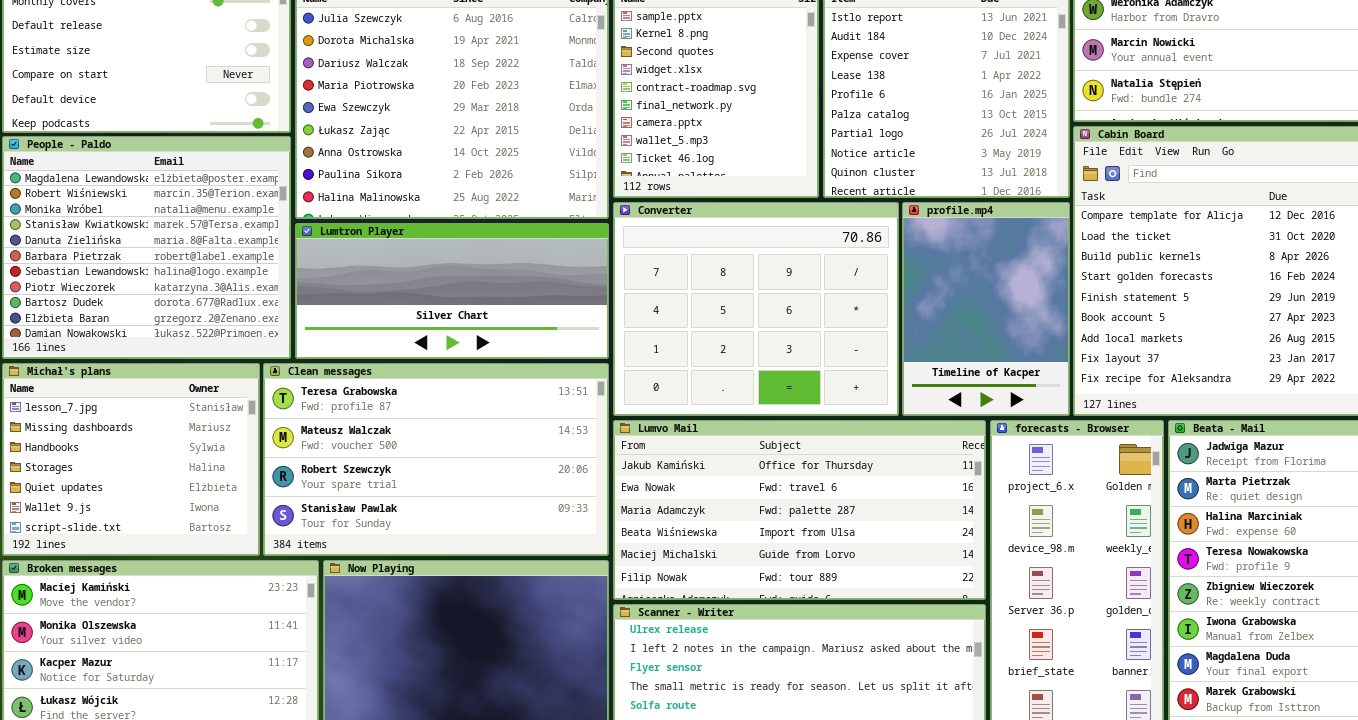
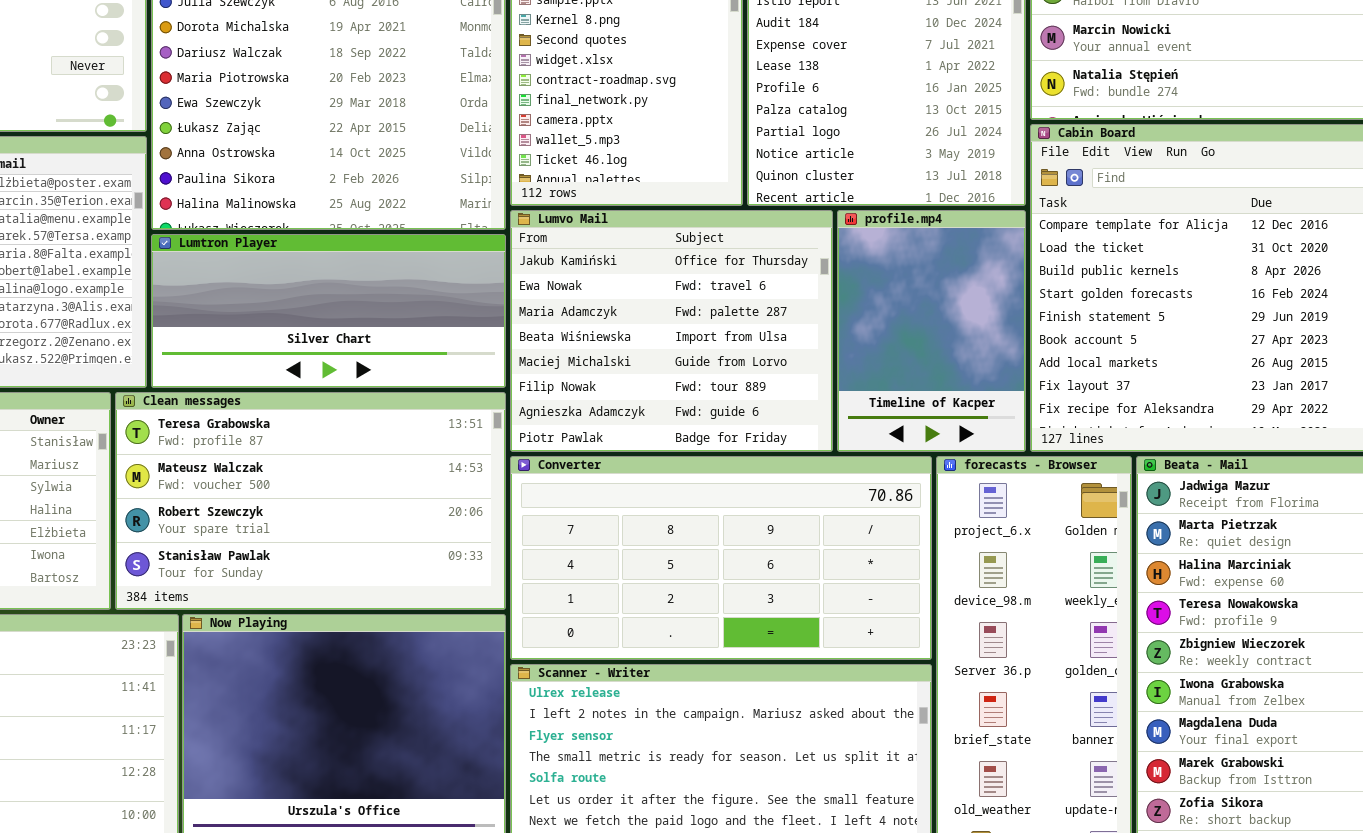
Converter: [613,202,899,416] -> [510,456,932,660], moved, resized
Lumvo Mail: [613,420,986,600] -> [510,210,833,452], moved, resized

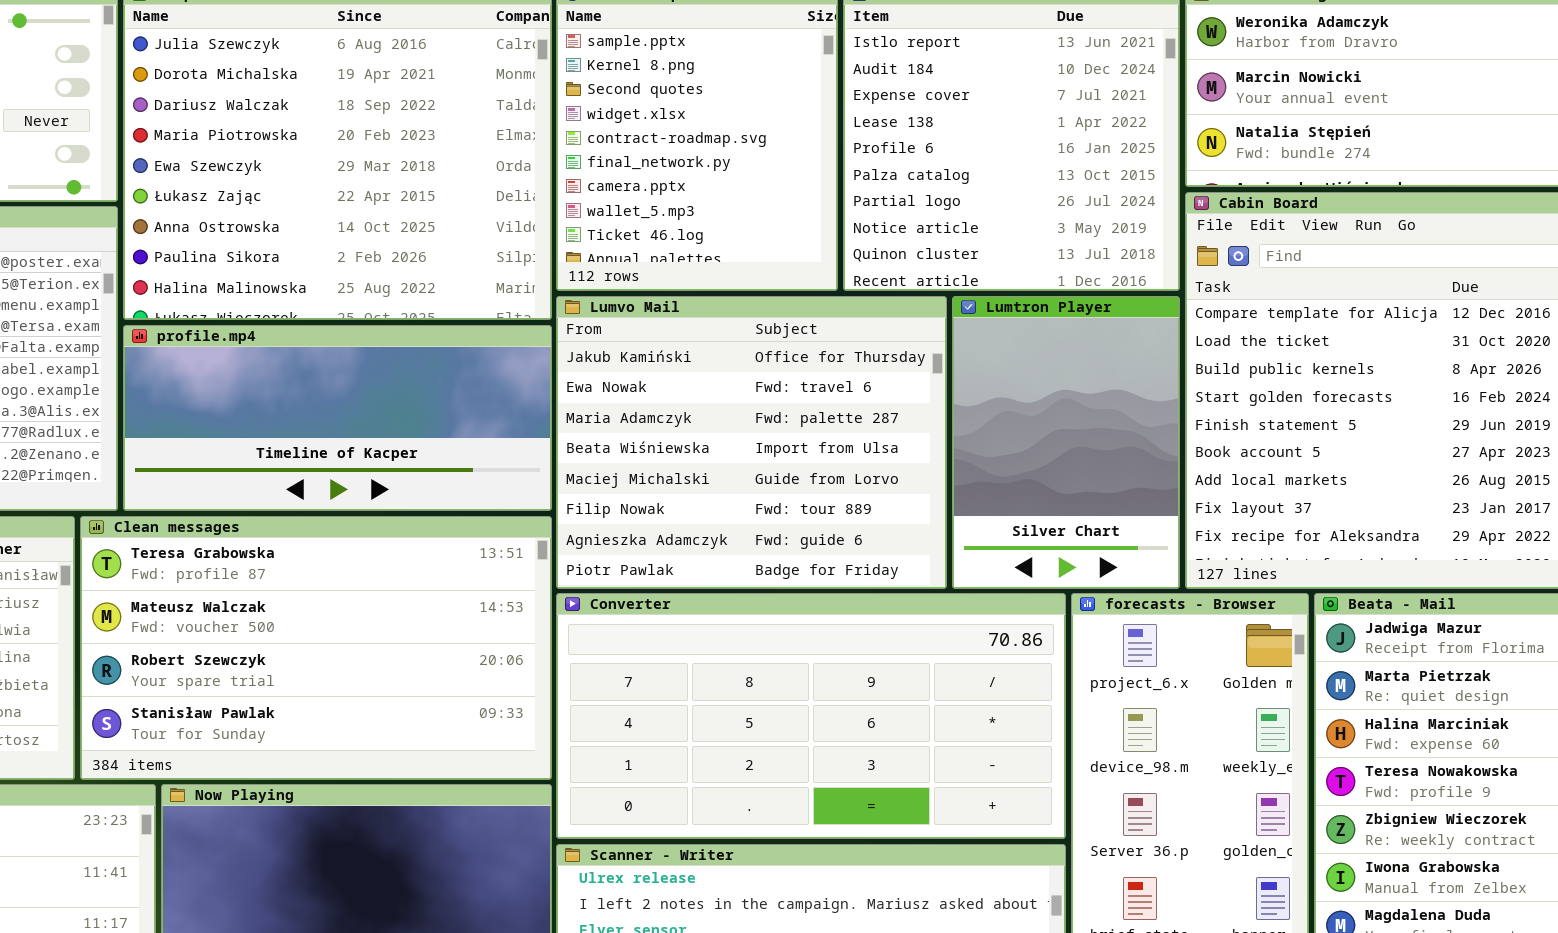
profile.mp4: [837,210,1026,452] -> [123,325,552,511], moved, resized
Lumtron Player: [151,234,506,388] -> [952,296,1180,589], moved, resized

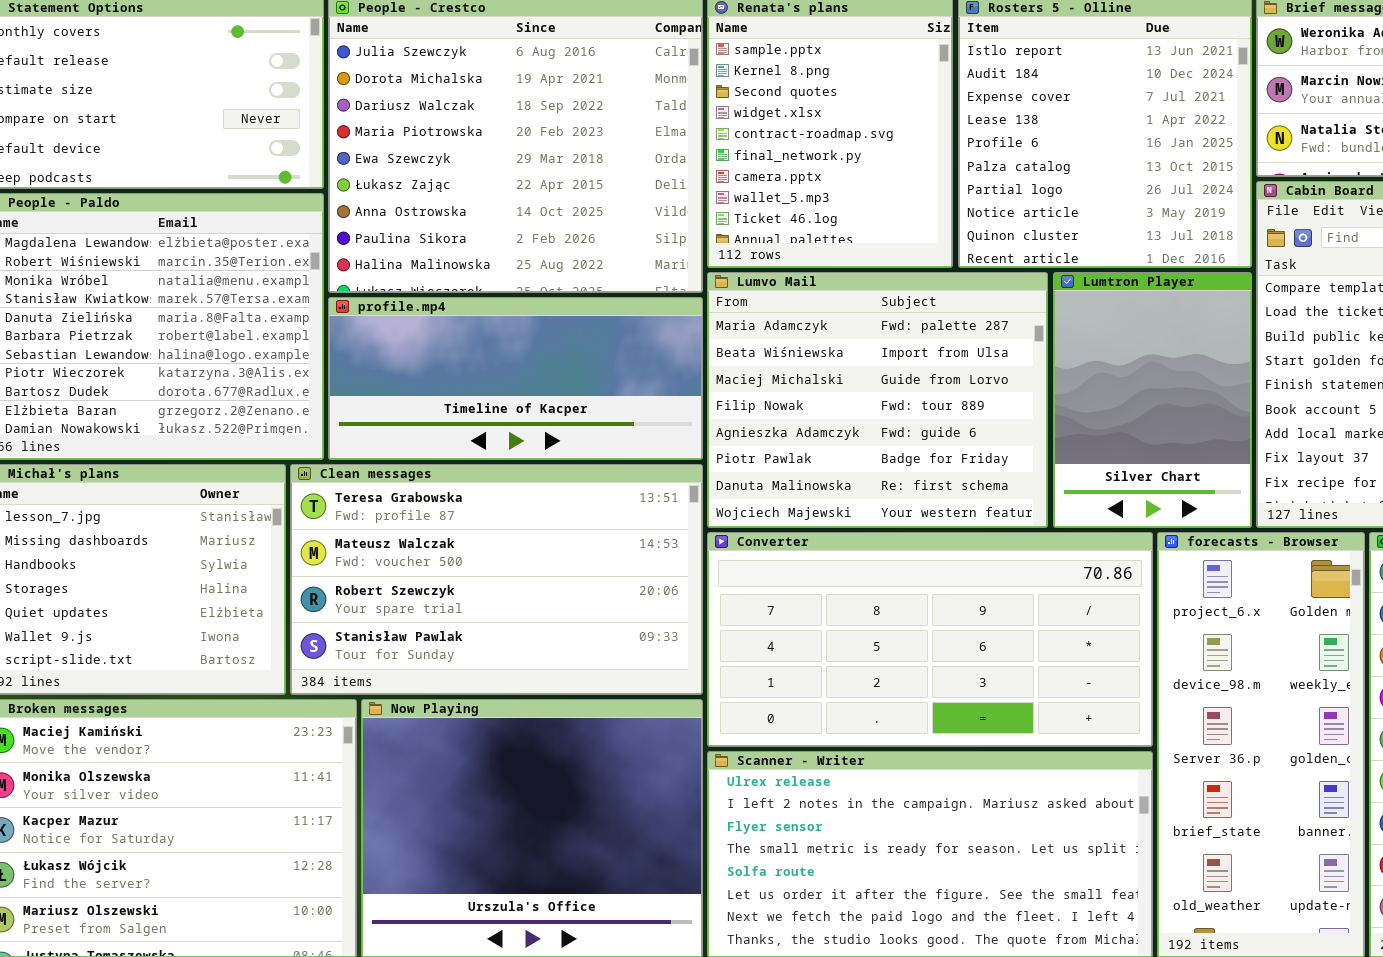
Lumvo Mail: [556,296,947,589] -> [707,272,1048,528], scrolled down 2 rows

